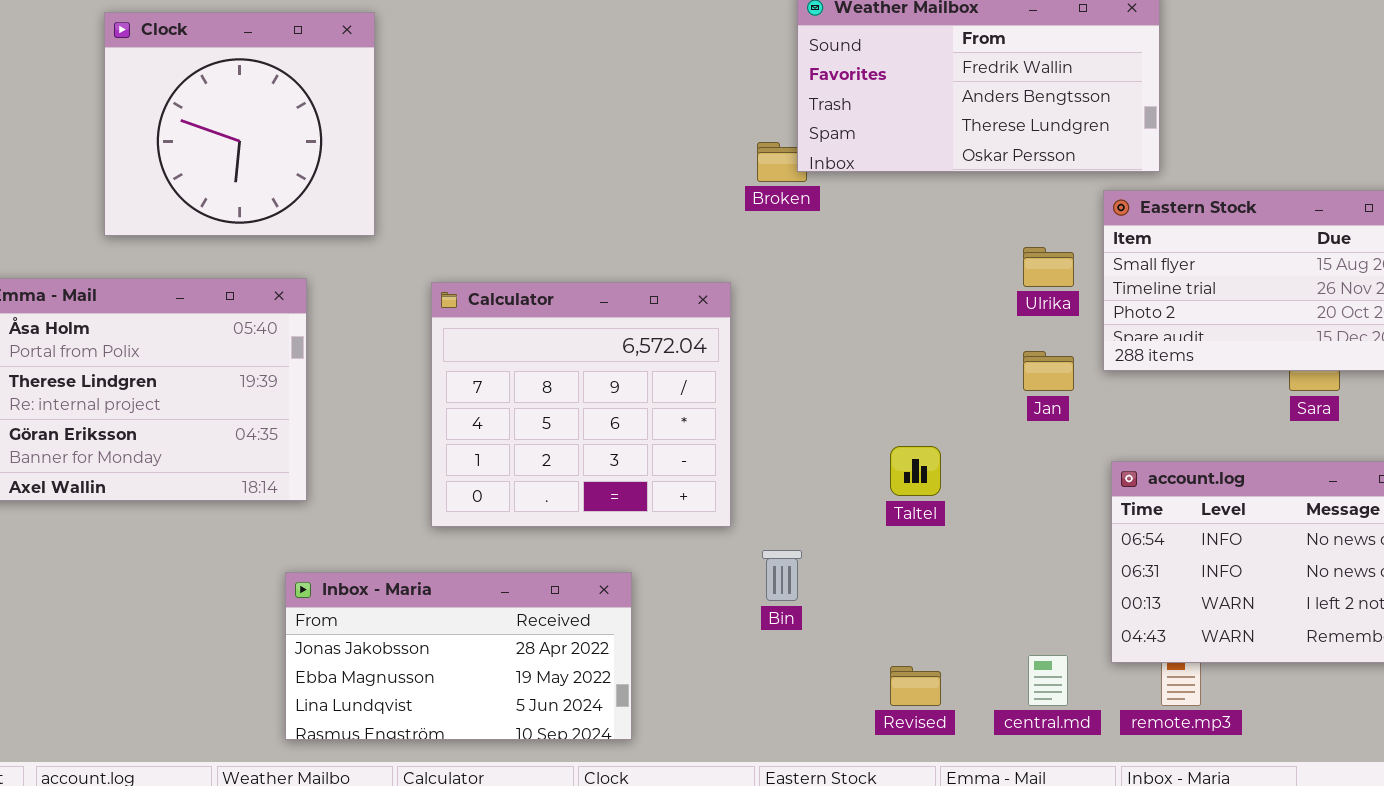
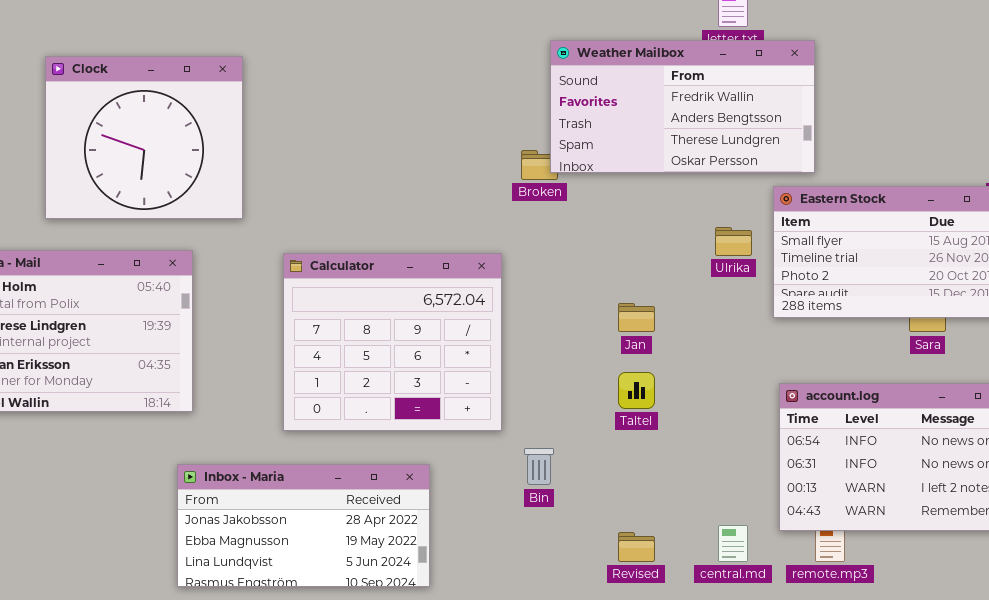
Jan: [1023,351,1074,391] -> [618,303,655,332], moved

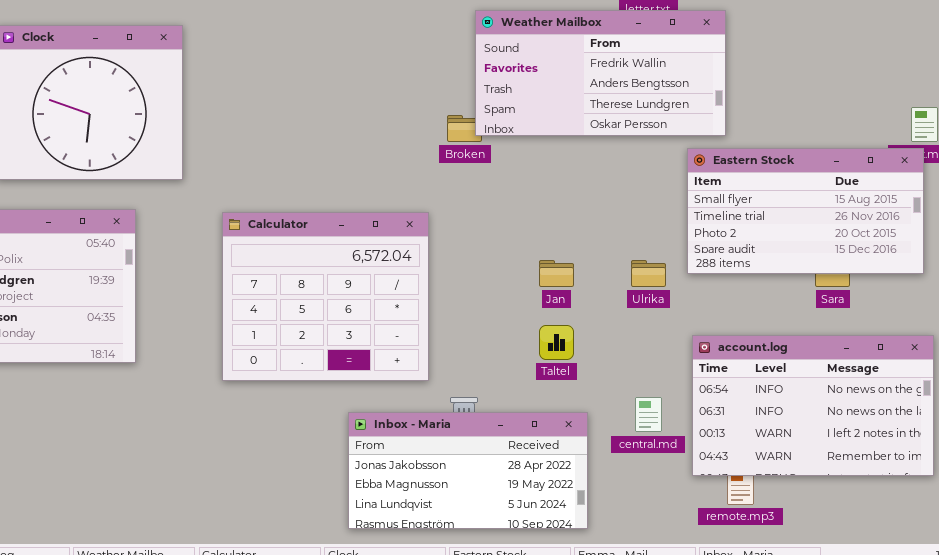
Ulrika: [715,227,752,256] -> [631,260,666,287], moved
Inbox - Maria: [177,464,430,587] -> [348,412,588,529], moved
central.md: [718,525,748,562] -> [635,397,662,432], moved

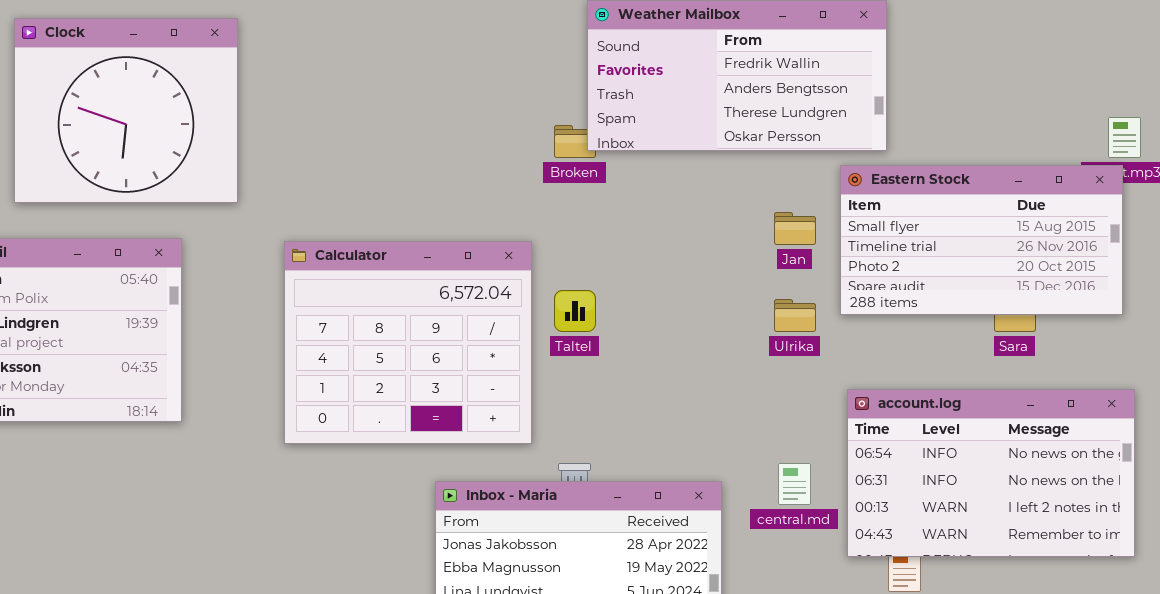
Jan: [539,260,574,287] -> [774,212,816,245], moved
Taltel: [539,325,574,360] -> [554,290,596,332], moved

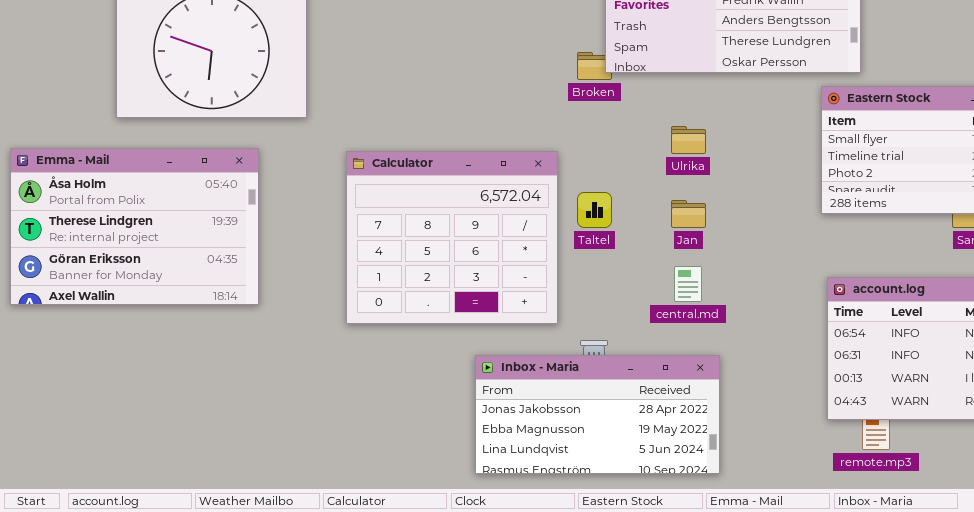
Jan: [774,212,816,245] -> [671,200,706,228], moved
Ulrika: [774,299,816,332] -> [671,126,706,154], moved
central.md: [778,463,811,505] -> [674,266,702,302], moved

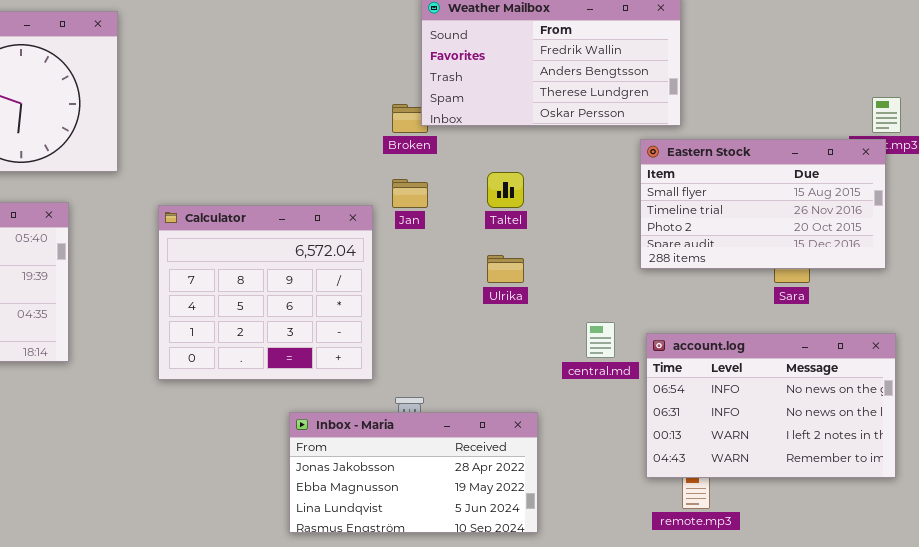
Ulrika: [671,126,706,154] -> [487,255,524,283], moved
Taltel: [577,192,612,228] -> [487,172,524,208], moved
Jan: [671,200,706,228] -> [392,179,428,208], moved
central.md: [674,266,702,302] -> [586,322,615,358], moved

